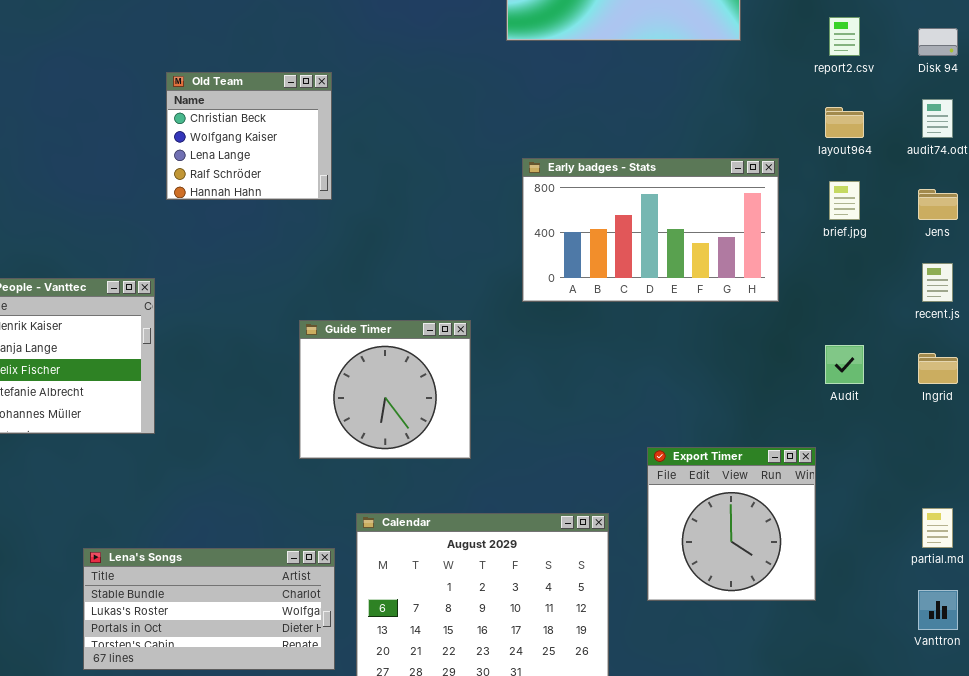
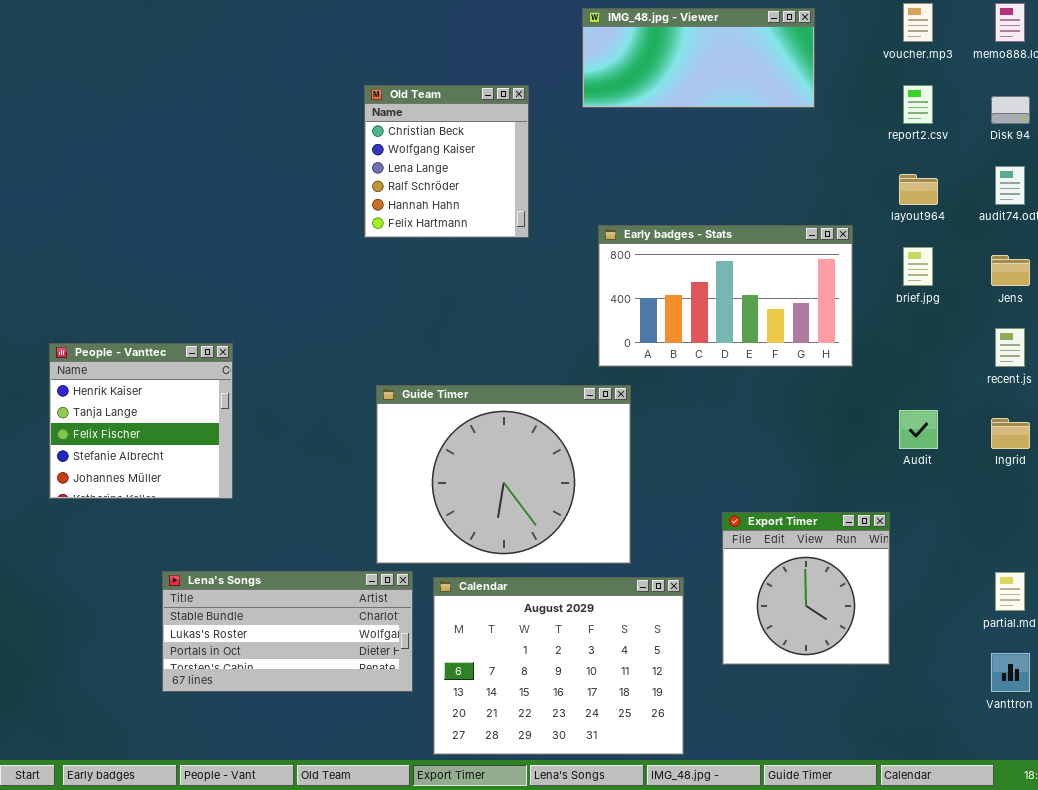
Old Team: [166,72,332,200] -> [364,85,529,238], moved, resized
Guide Timer: [299,320,471,459] -> [376,385,631,564], resized
Lena's Songs: [83,548,335,670] -> [162,571,413,692], moved

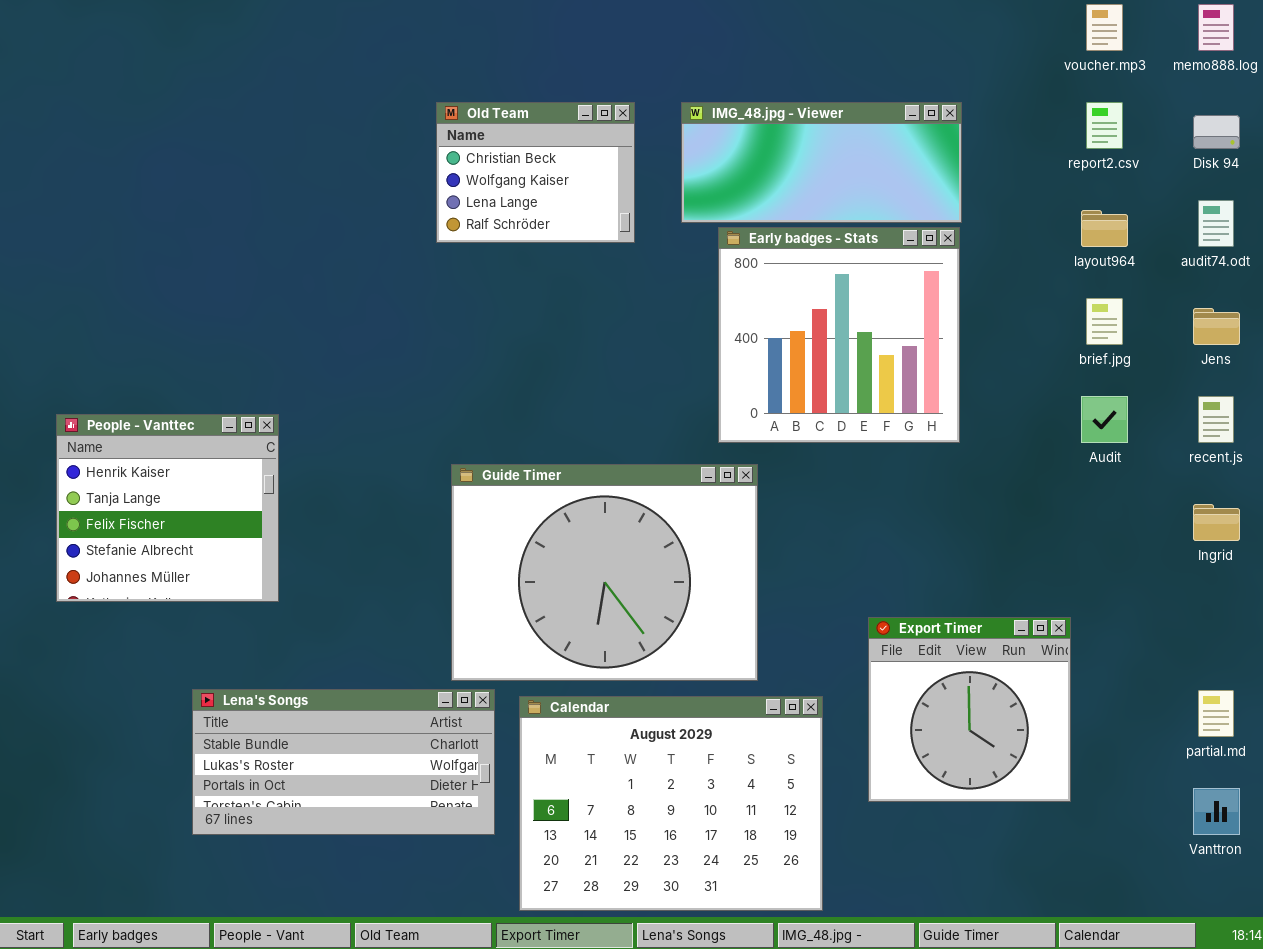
IMG_48.jpg - Viewer: [582,8,815,108] -> [681,102,962,223], moved
Old Team: [364,85,529,238] -> [436,102,635,243], resized
Early badges - Stats: [598,225,853,367] -> [718,227,960,443], resized
Audit: [899,410,938,449] -> [1081,396,1128,443], moved

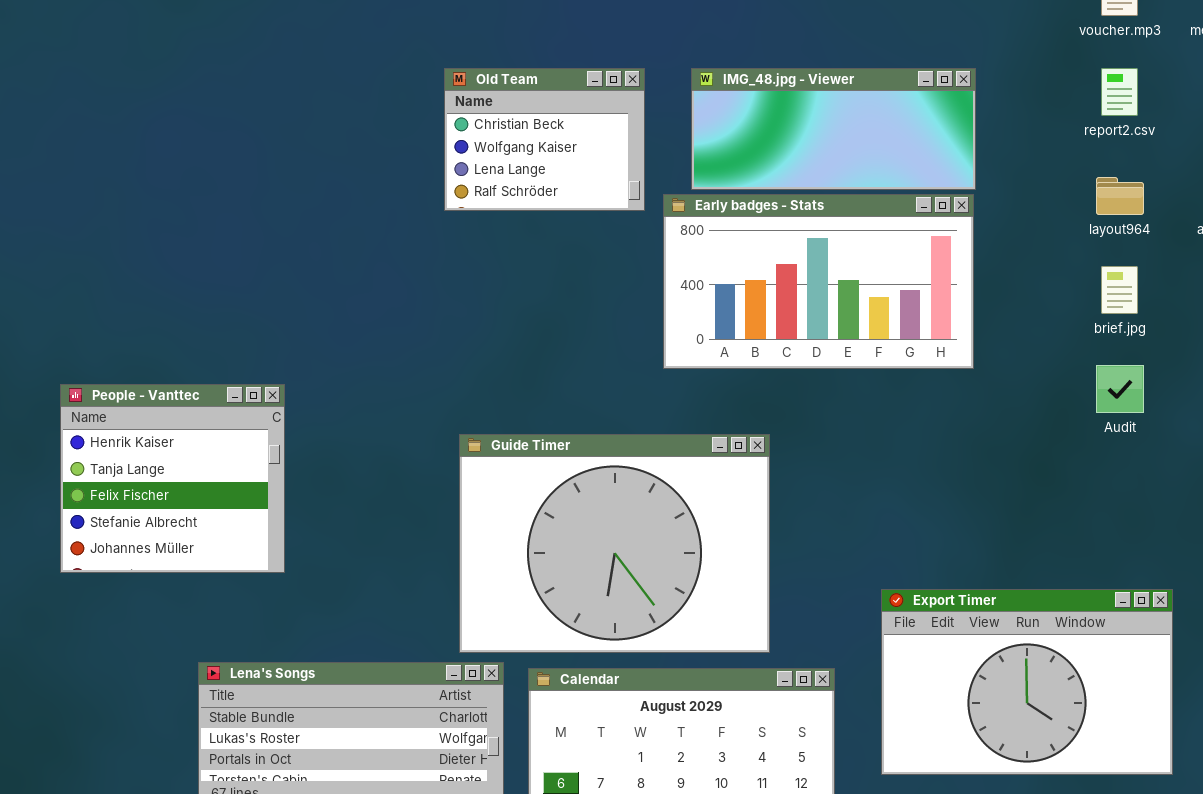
Early badges - Stats: [718,227,960,443] -> [663,194,974,369], resized
Export Timer: [868,617,1071,802] -> [881,589,1173,775], resized

